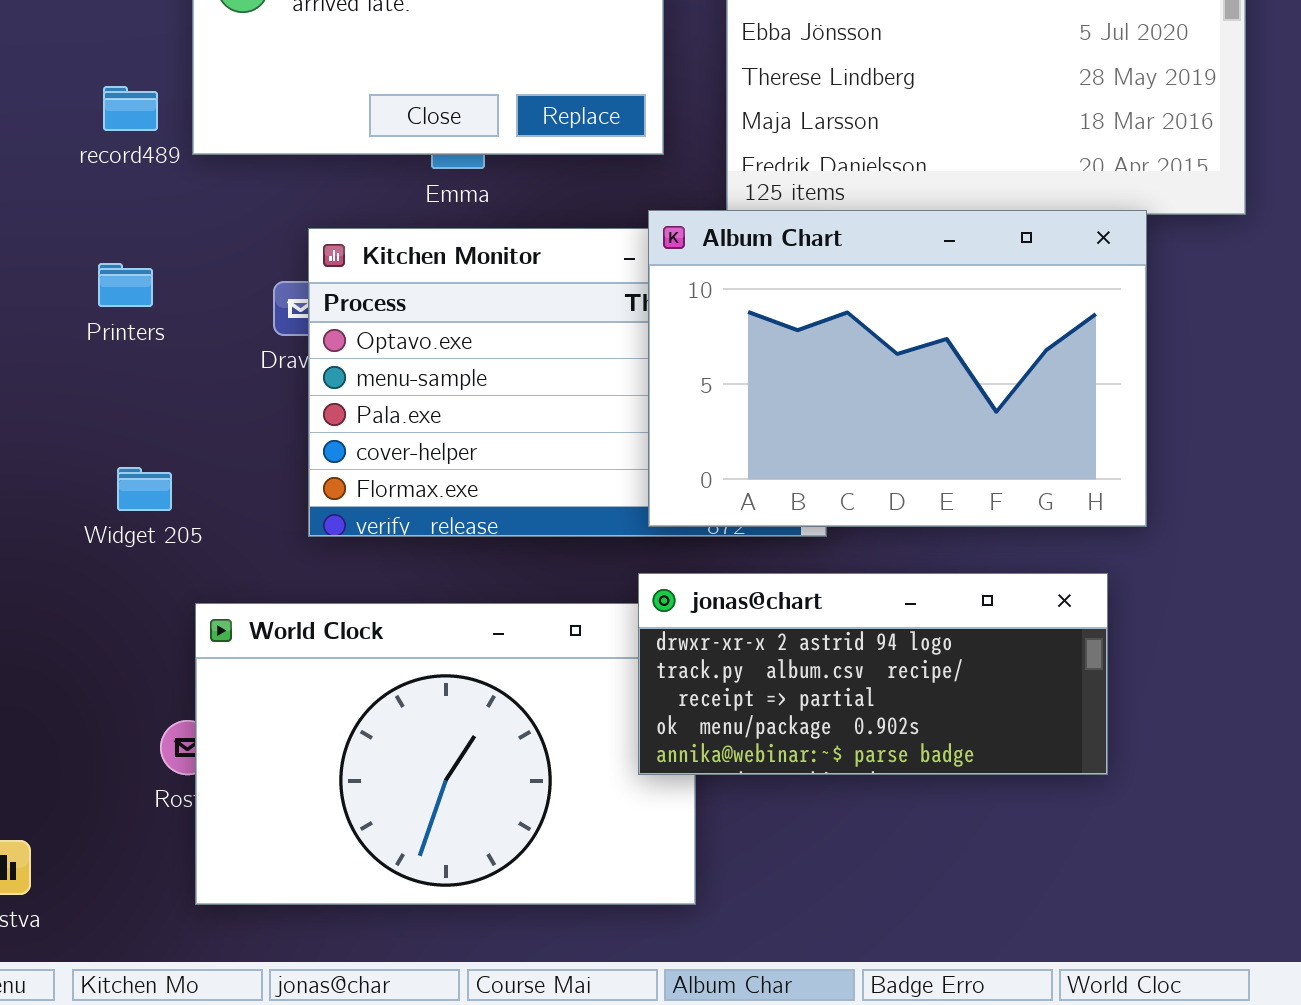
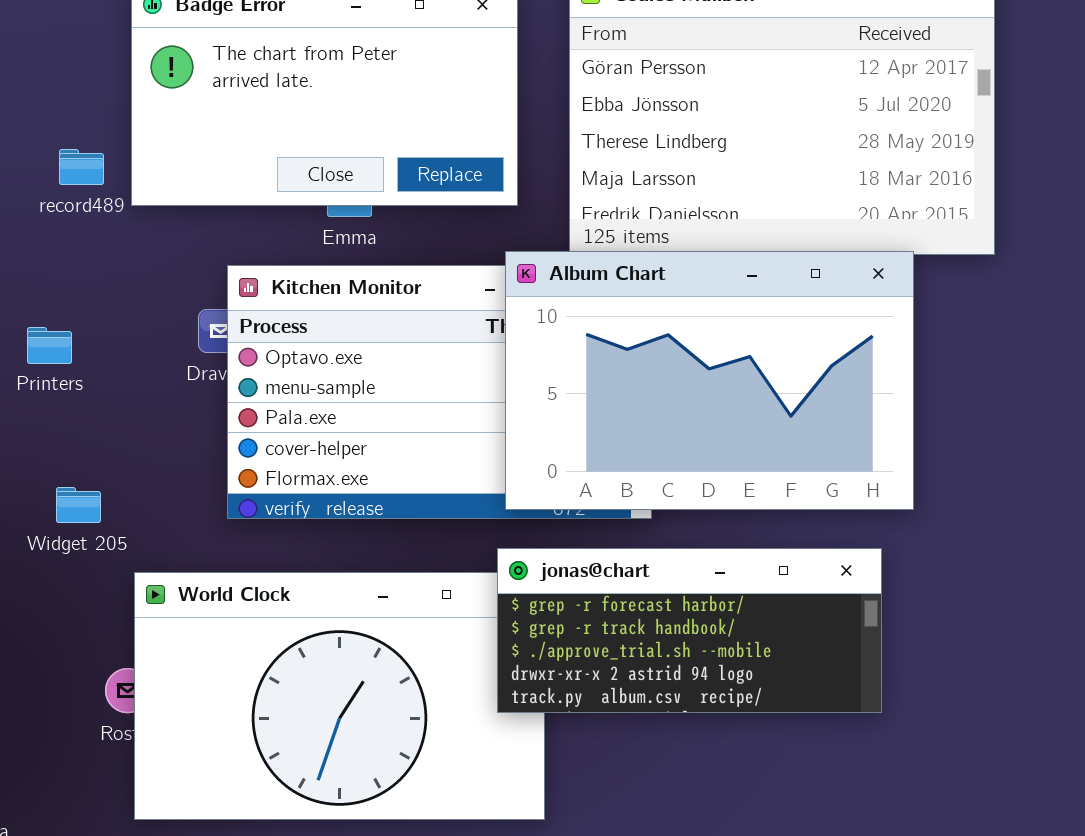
Printers: [98,263,153,307] -> [27,327,72,364], moved
Widget 205: [117,467,172,511] -> [56,487,101,523], moved
jonas@chart: [638,573,1108,775] -> [497,548,882,713], scrolled up 3 rows

